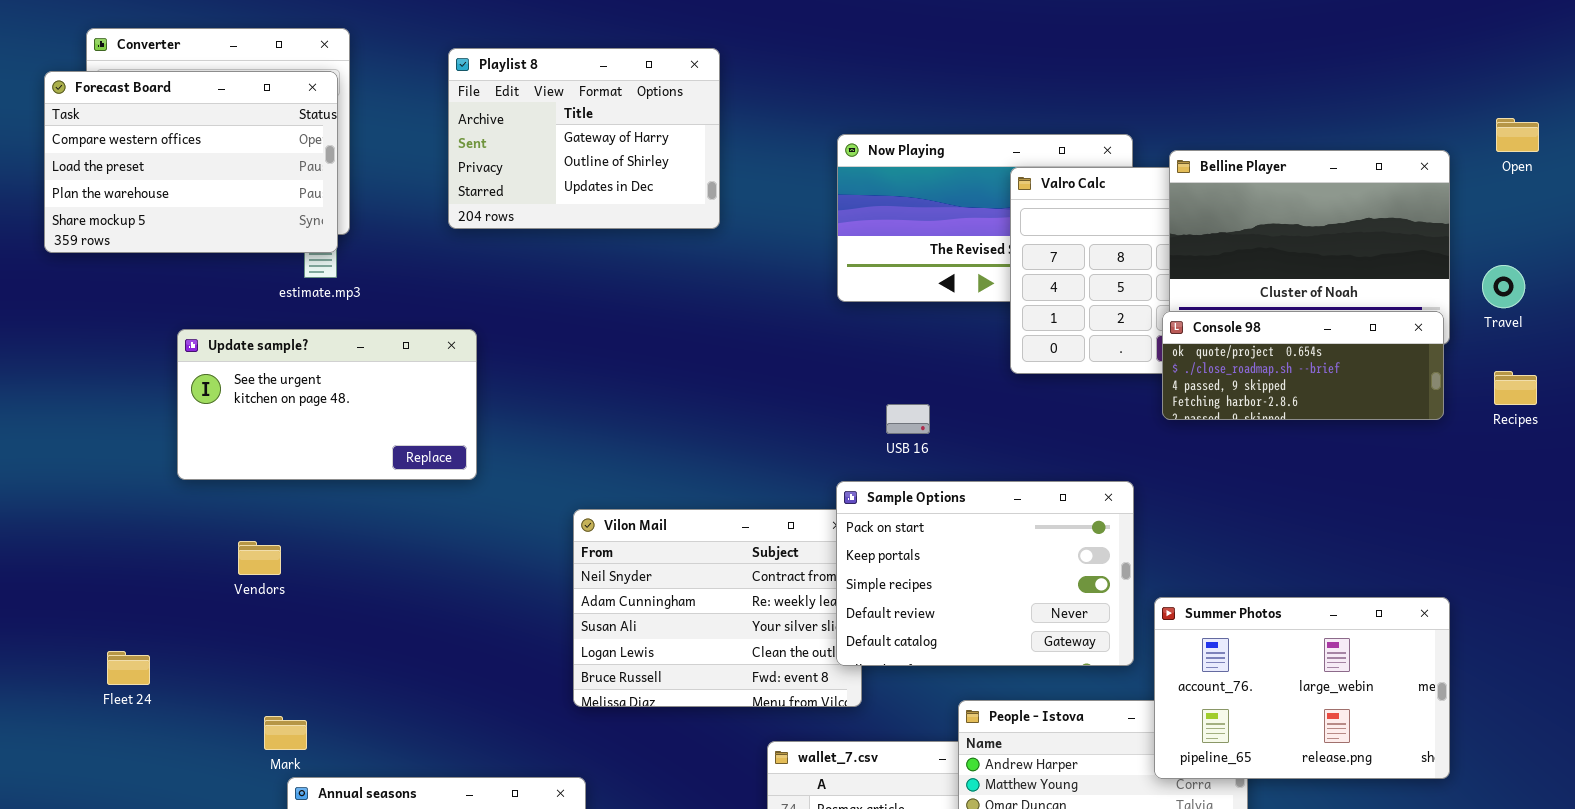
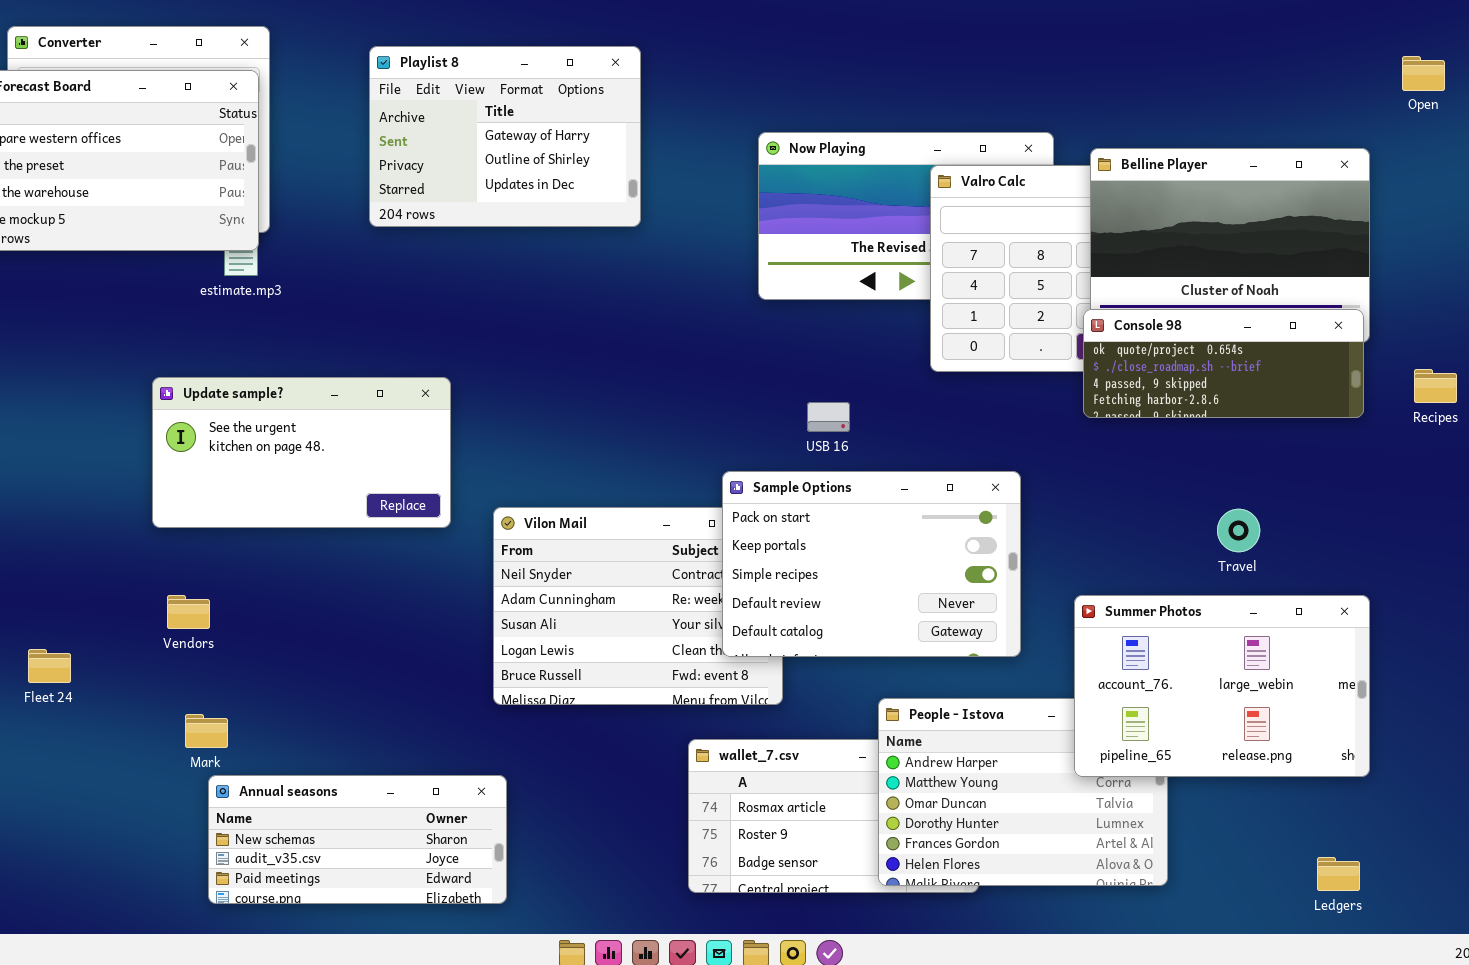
Open: [1496,118,1539,152] -> [1402,56,1445,91], moved
Travel: [1482,265,1525,308] -> [1217,509,1260,552], moved
Update sample?: [177,329,477,480] -> [152,377,451,528], moved
Sample Options: [836,481,1134,666] -> [722,471,1021,657], moved
Vendors: [238,541,281,575] -> [167,595,210,629], moved

